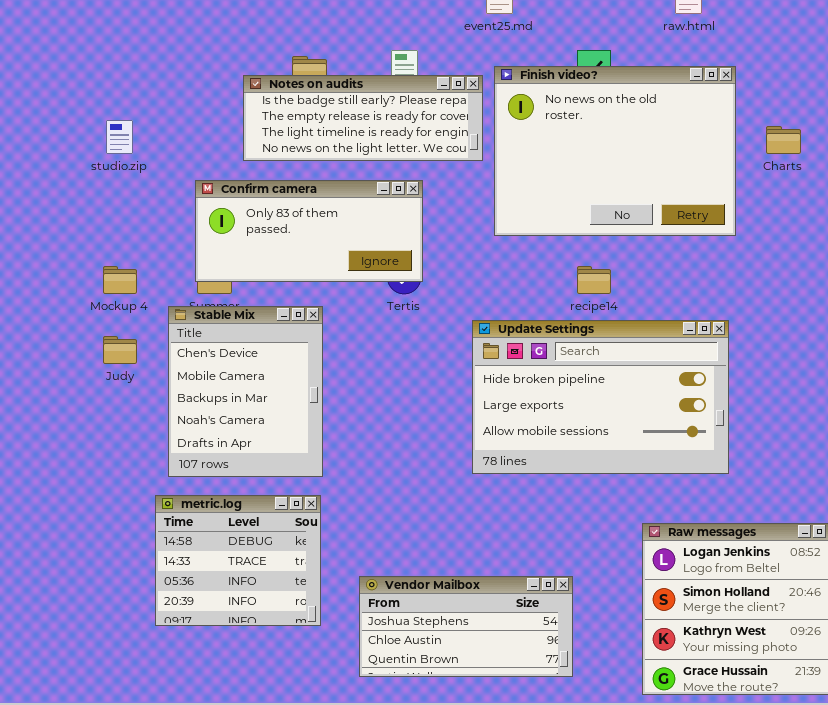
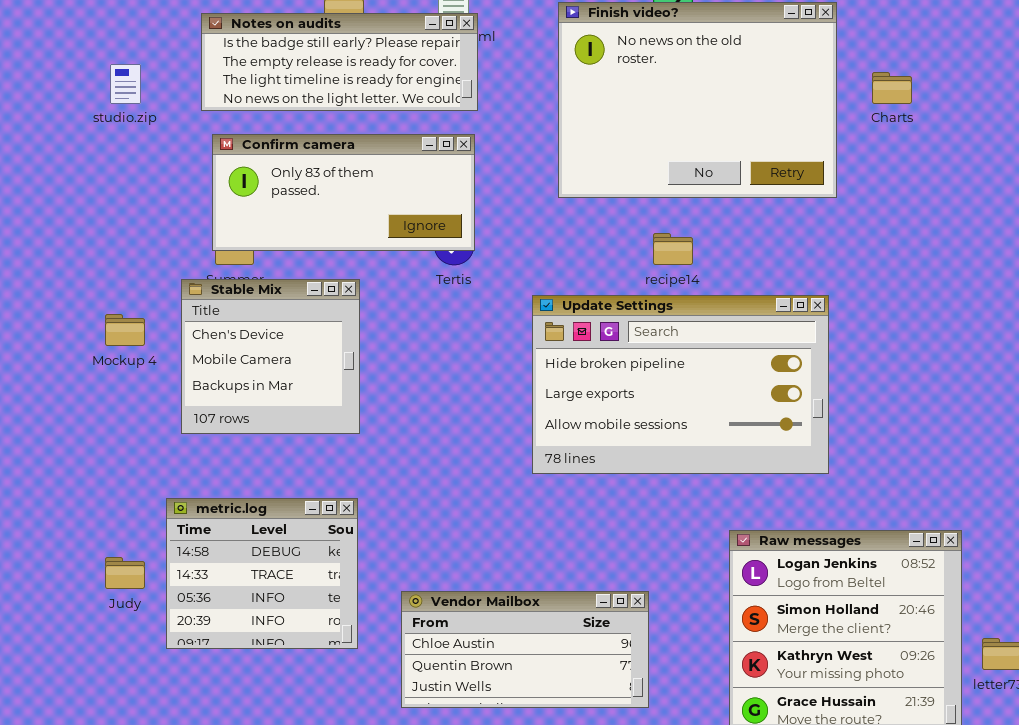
Notes on audits: [243,75,483,161] -> [201,13,478,111], moved
Mockup 4: [103,266,137,294] -> [105,314,145,346], moved
Stable Mix: [168,306,323,477] -> [181,279,360,434], resized
Judy: [103,336,137,364] -> [105,557,145,589], moved
Vendor Mailbox: [359,576,573,677] -> [401,591,649,708], scrolled down 1 row

